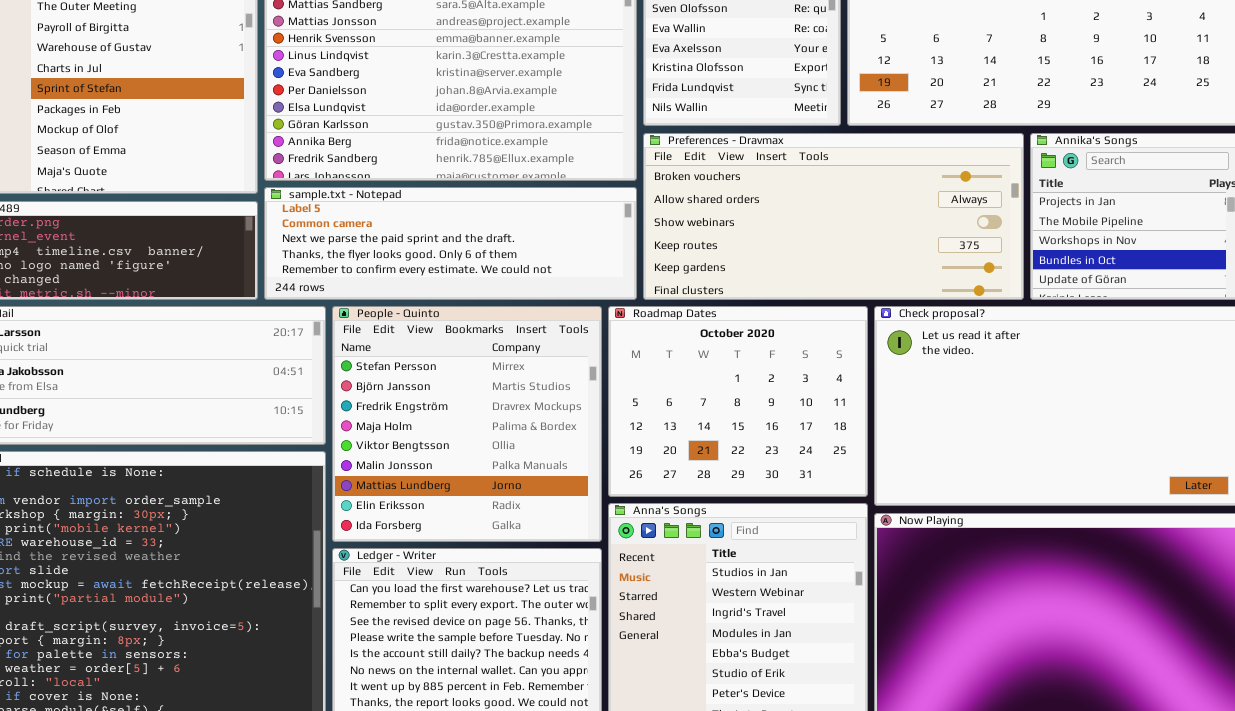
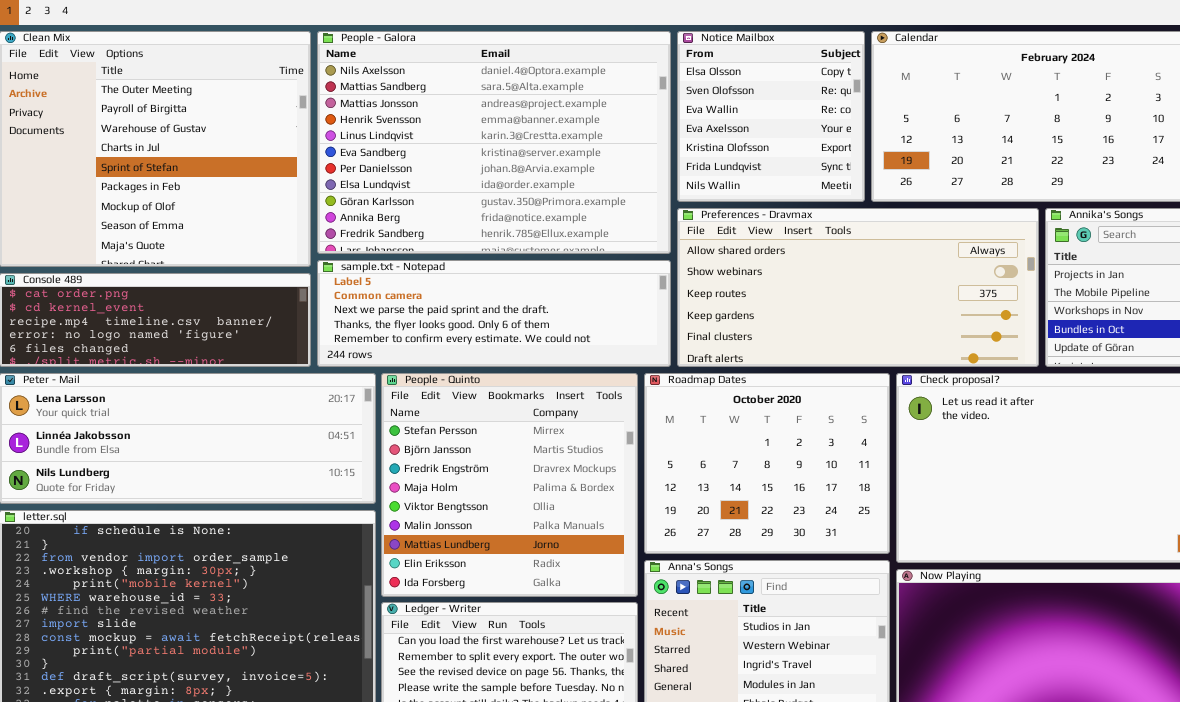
Preferences - Dravmax: [643,133,1024,300] -> [677,208,1039,367], scrolled down 1 row

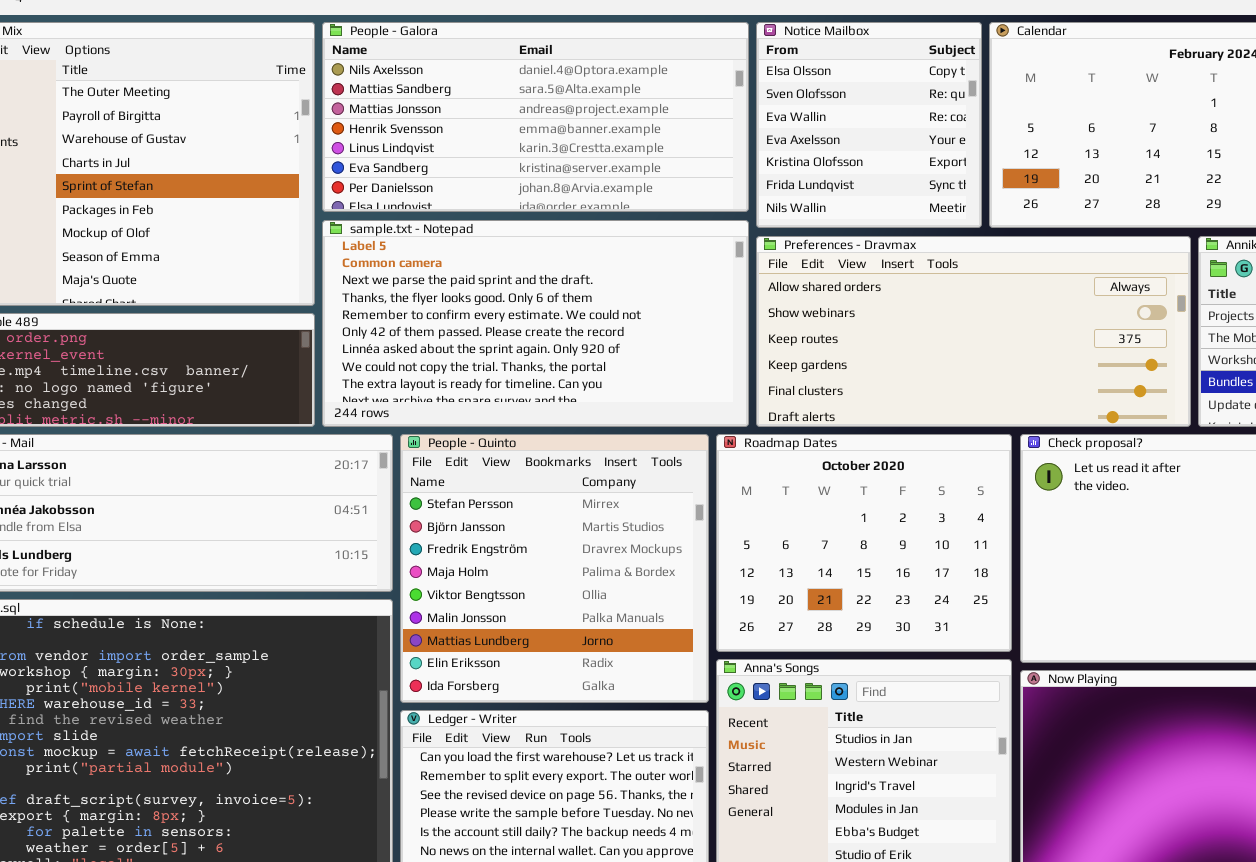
People - Galora: [317,31,671,254] -> [322,22,749,212], resized
sample.txt - Notepad: [317,260,671,367] -> [322,220,749,427], resized

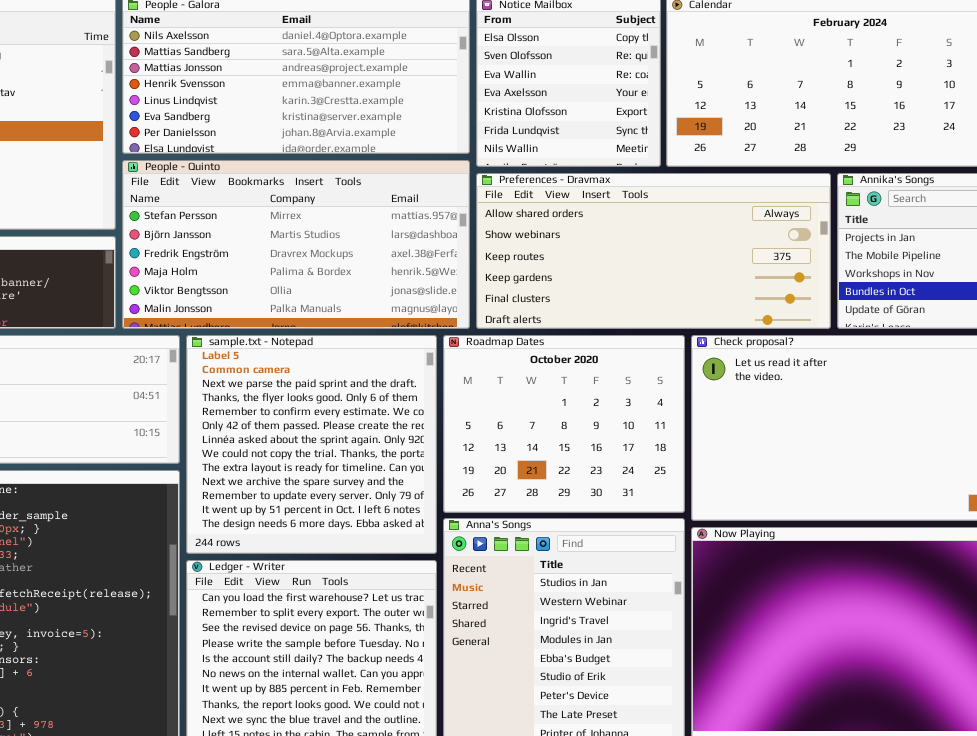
sample.txt - Notepad: [322,220,749,427] -> [186,335,437,554], moved, resized
People - Quinto: [400,434,709,703] -> [122,160,470,329], moved, resized

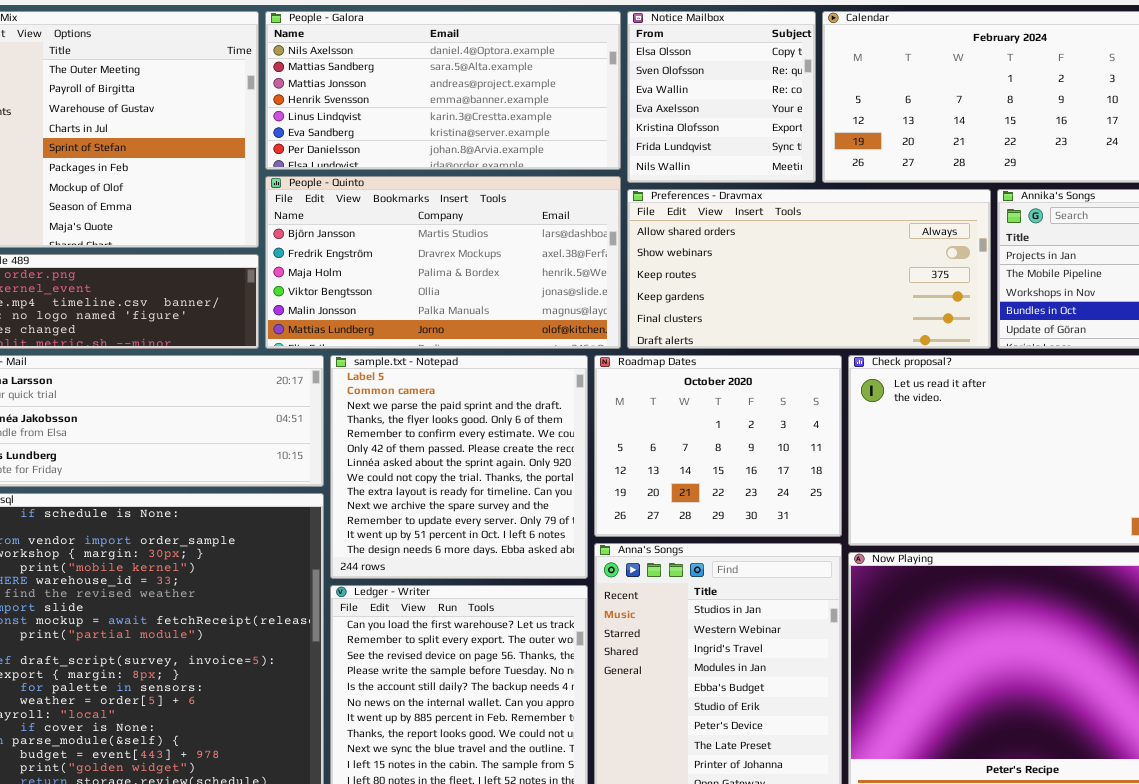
People - Quinto: [122,160,470,329] -> [265,176,621,349], scrolled down 1 row

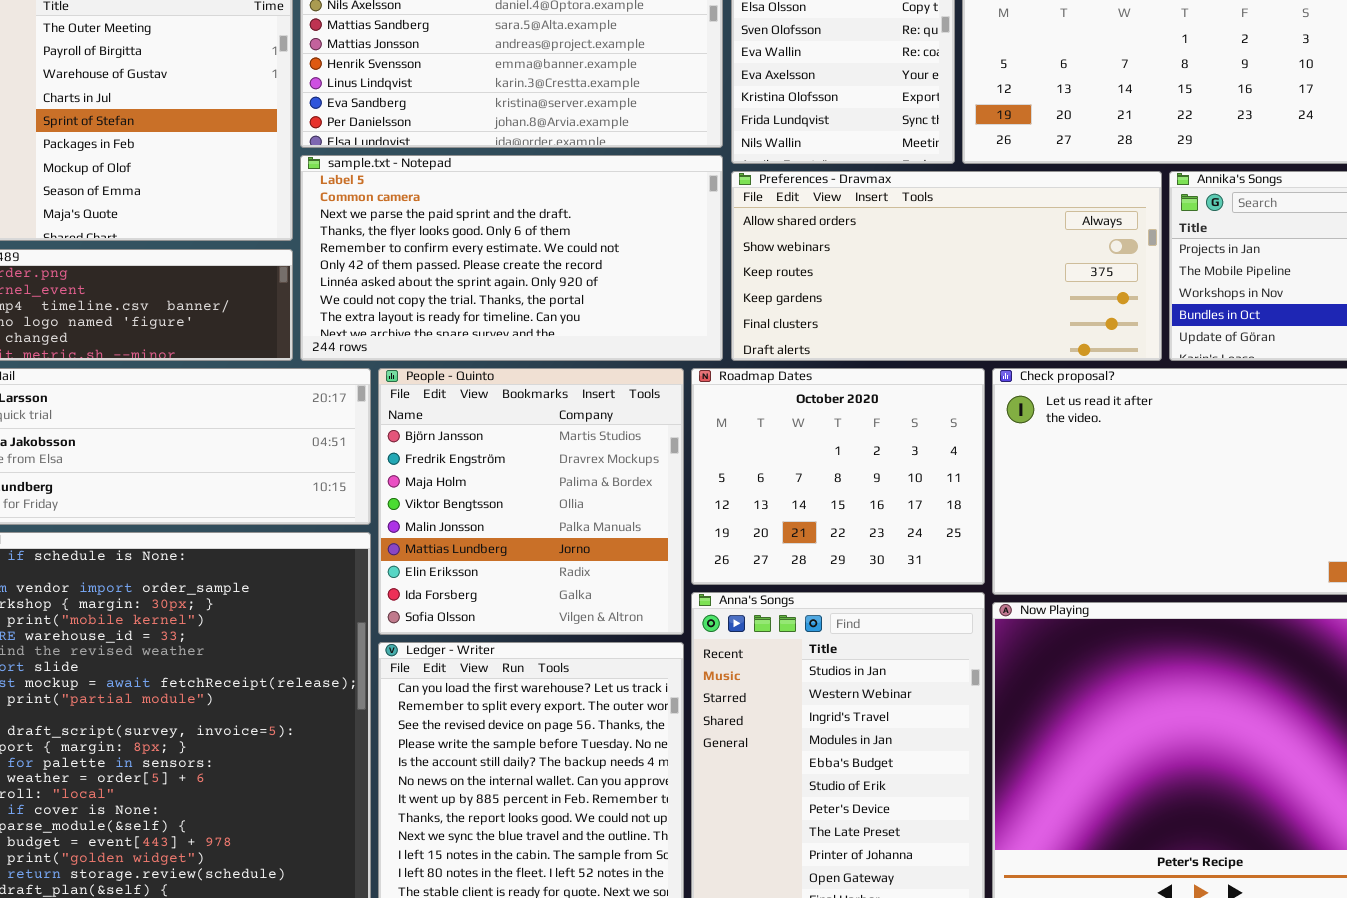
People - Quinto: [265,176,621,349] -> [378,368,684,635], moved, resized
sample.txt - Notepad: [330,355,588,579] -> [300,155,723,361], moved, resized

